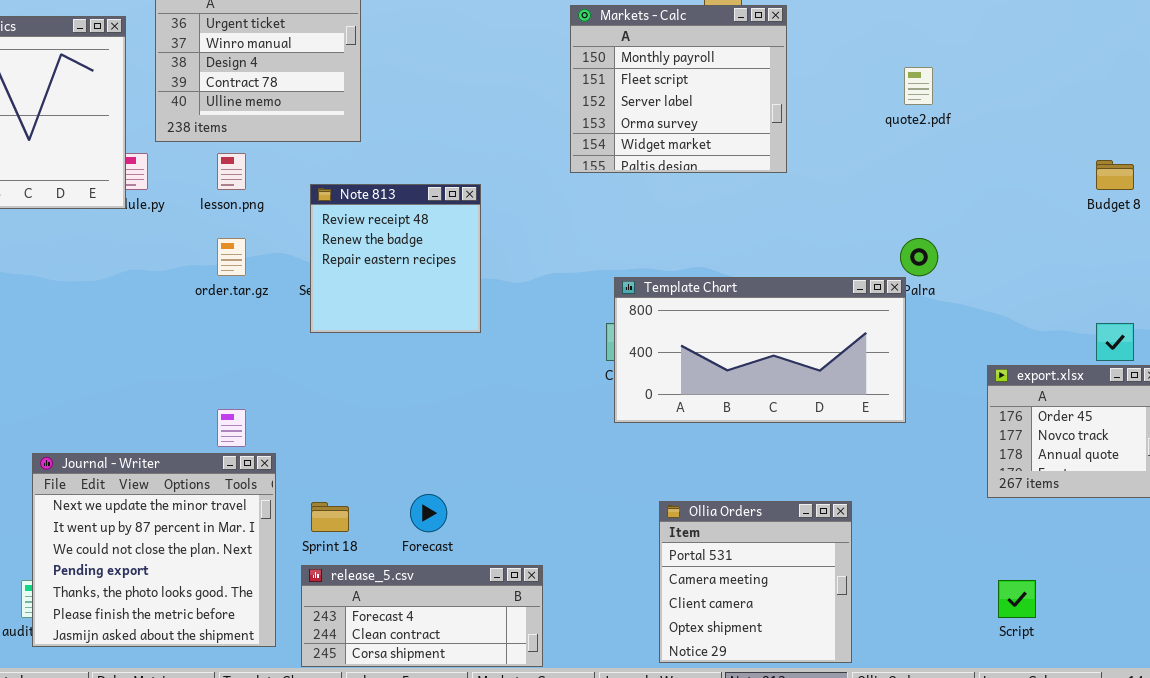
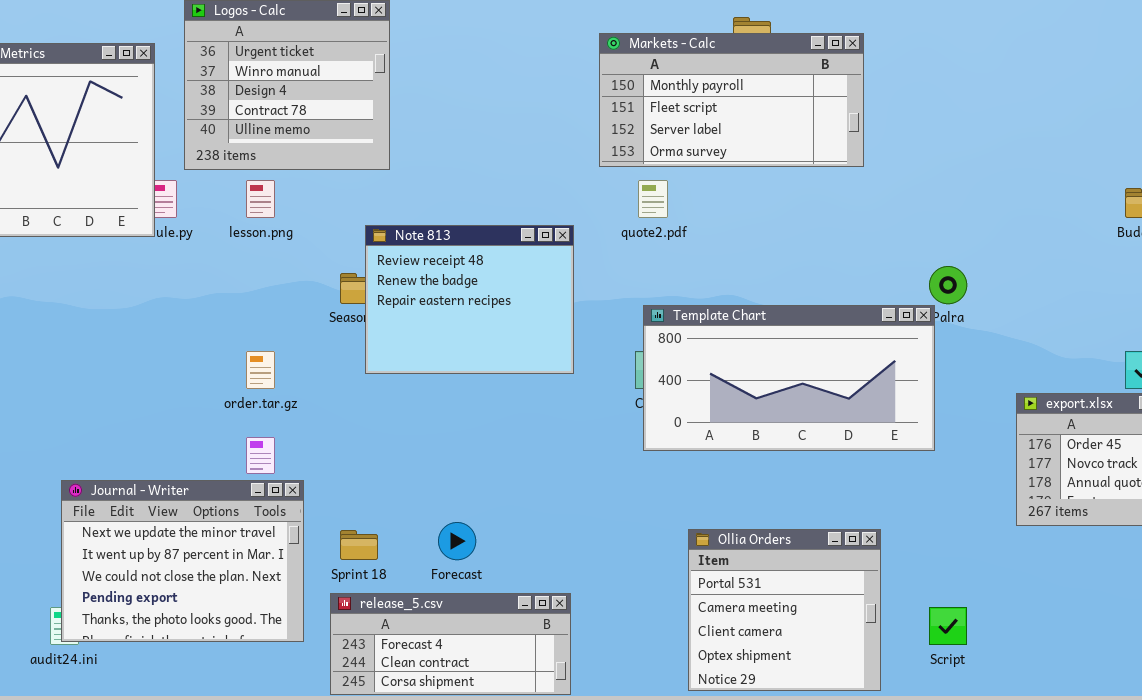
Markets - Calc: [570,5,787,173] -> [599,33,864,167], resized
quote2.pdf: [904,67,933,105] -> [638,180,668,218], moved
Note 813: [310,184,481,333] -> [365,225,574,374], moved, resized
order.tar.gz: [217,238,246,276] -> [246,351,275,389], moved
Journal - Writer: [32,453,276,647] -> [61,480,304,642], resized
Script: [998,580,1036,618] -> [929,607,967,645], moved

